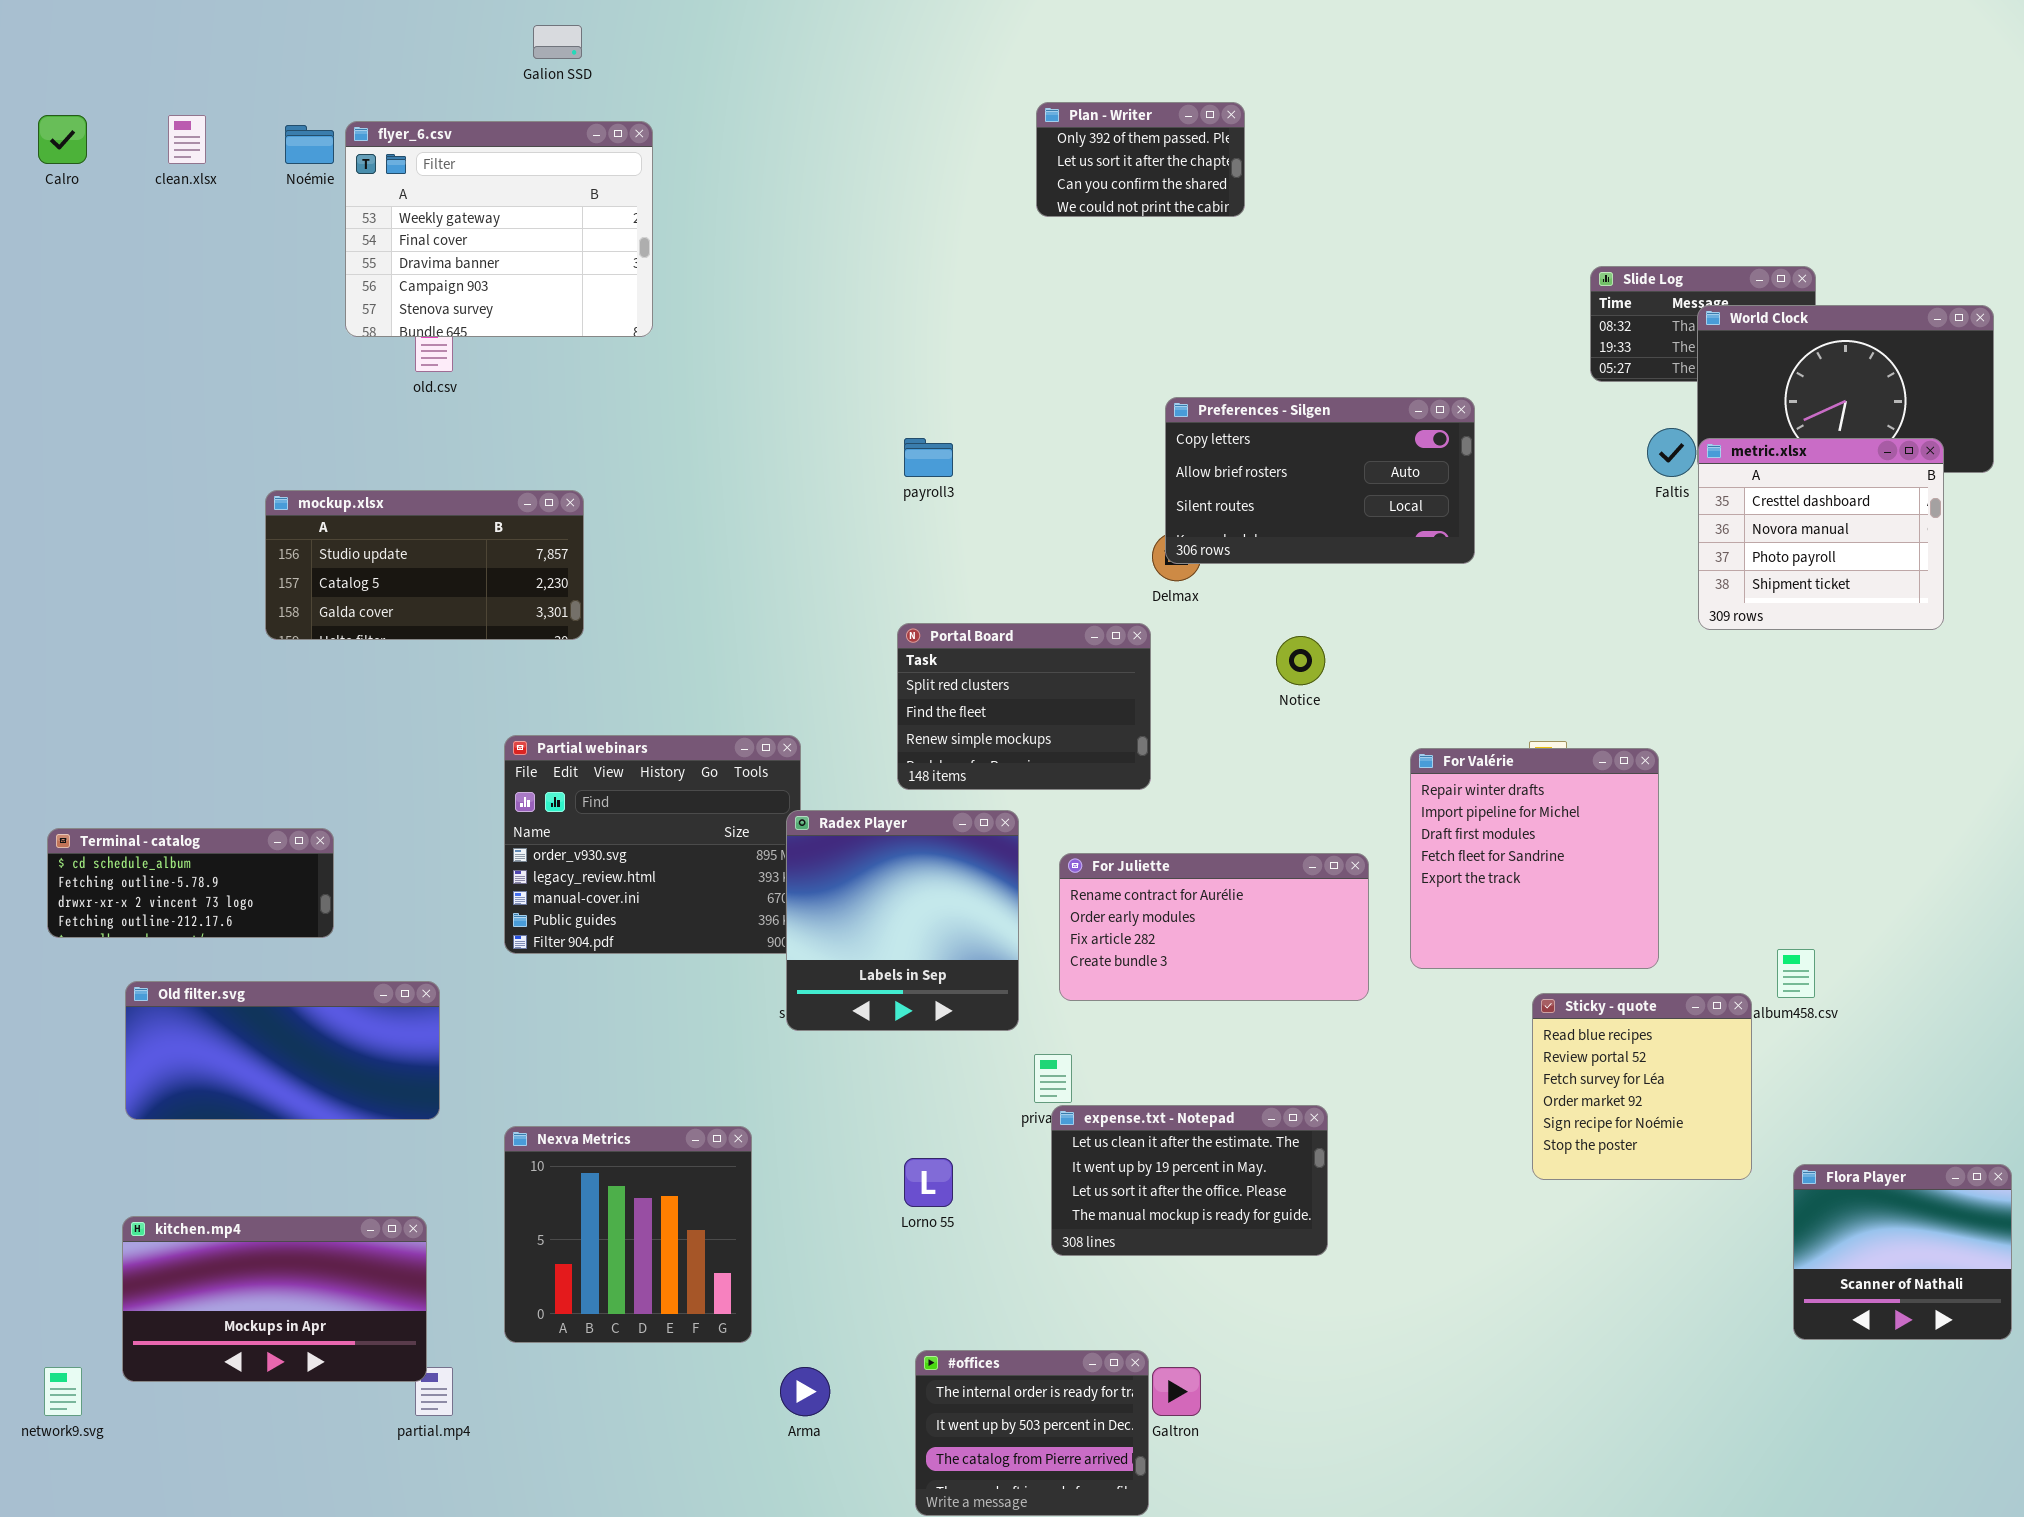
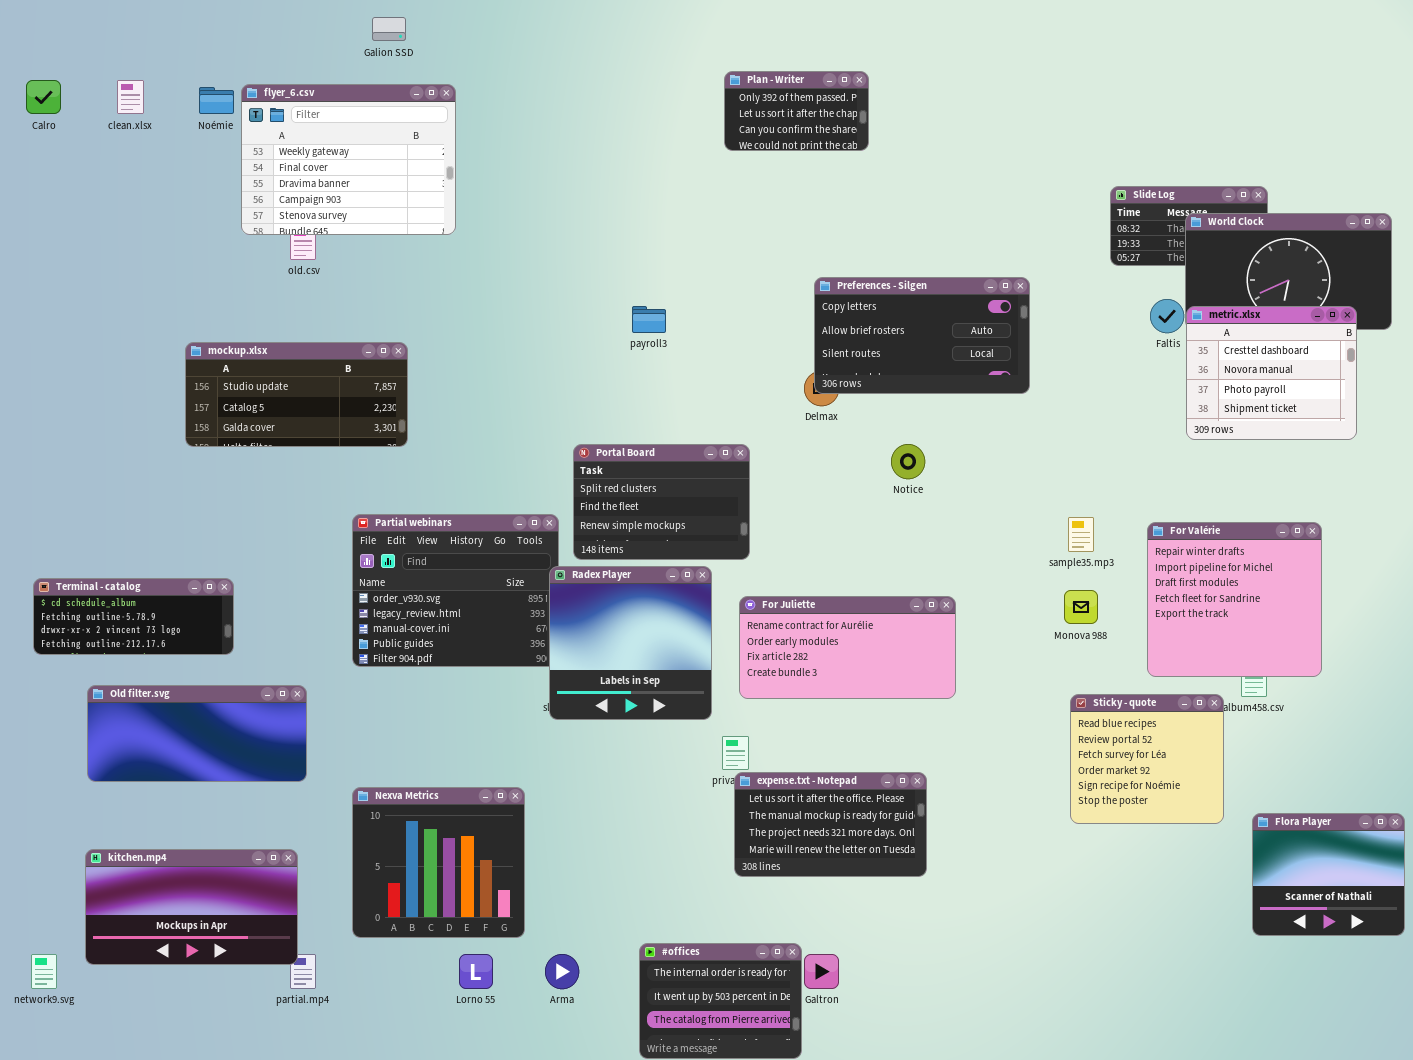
Portal Board: [897,623,1151,790] -> [573,444,750,560], moved
For Valérie: [1410,748,1659,969] -> [1147,522,1322,677], moved
expense.txt - Notepad: [1051,1105,1328,1256] -> [734,772,927,877], scrolled down 2 rows
Lorno 55: [904,1158,953,1207] -> [459,954,493,989], moved

